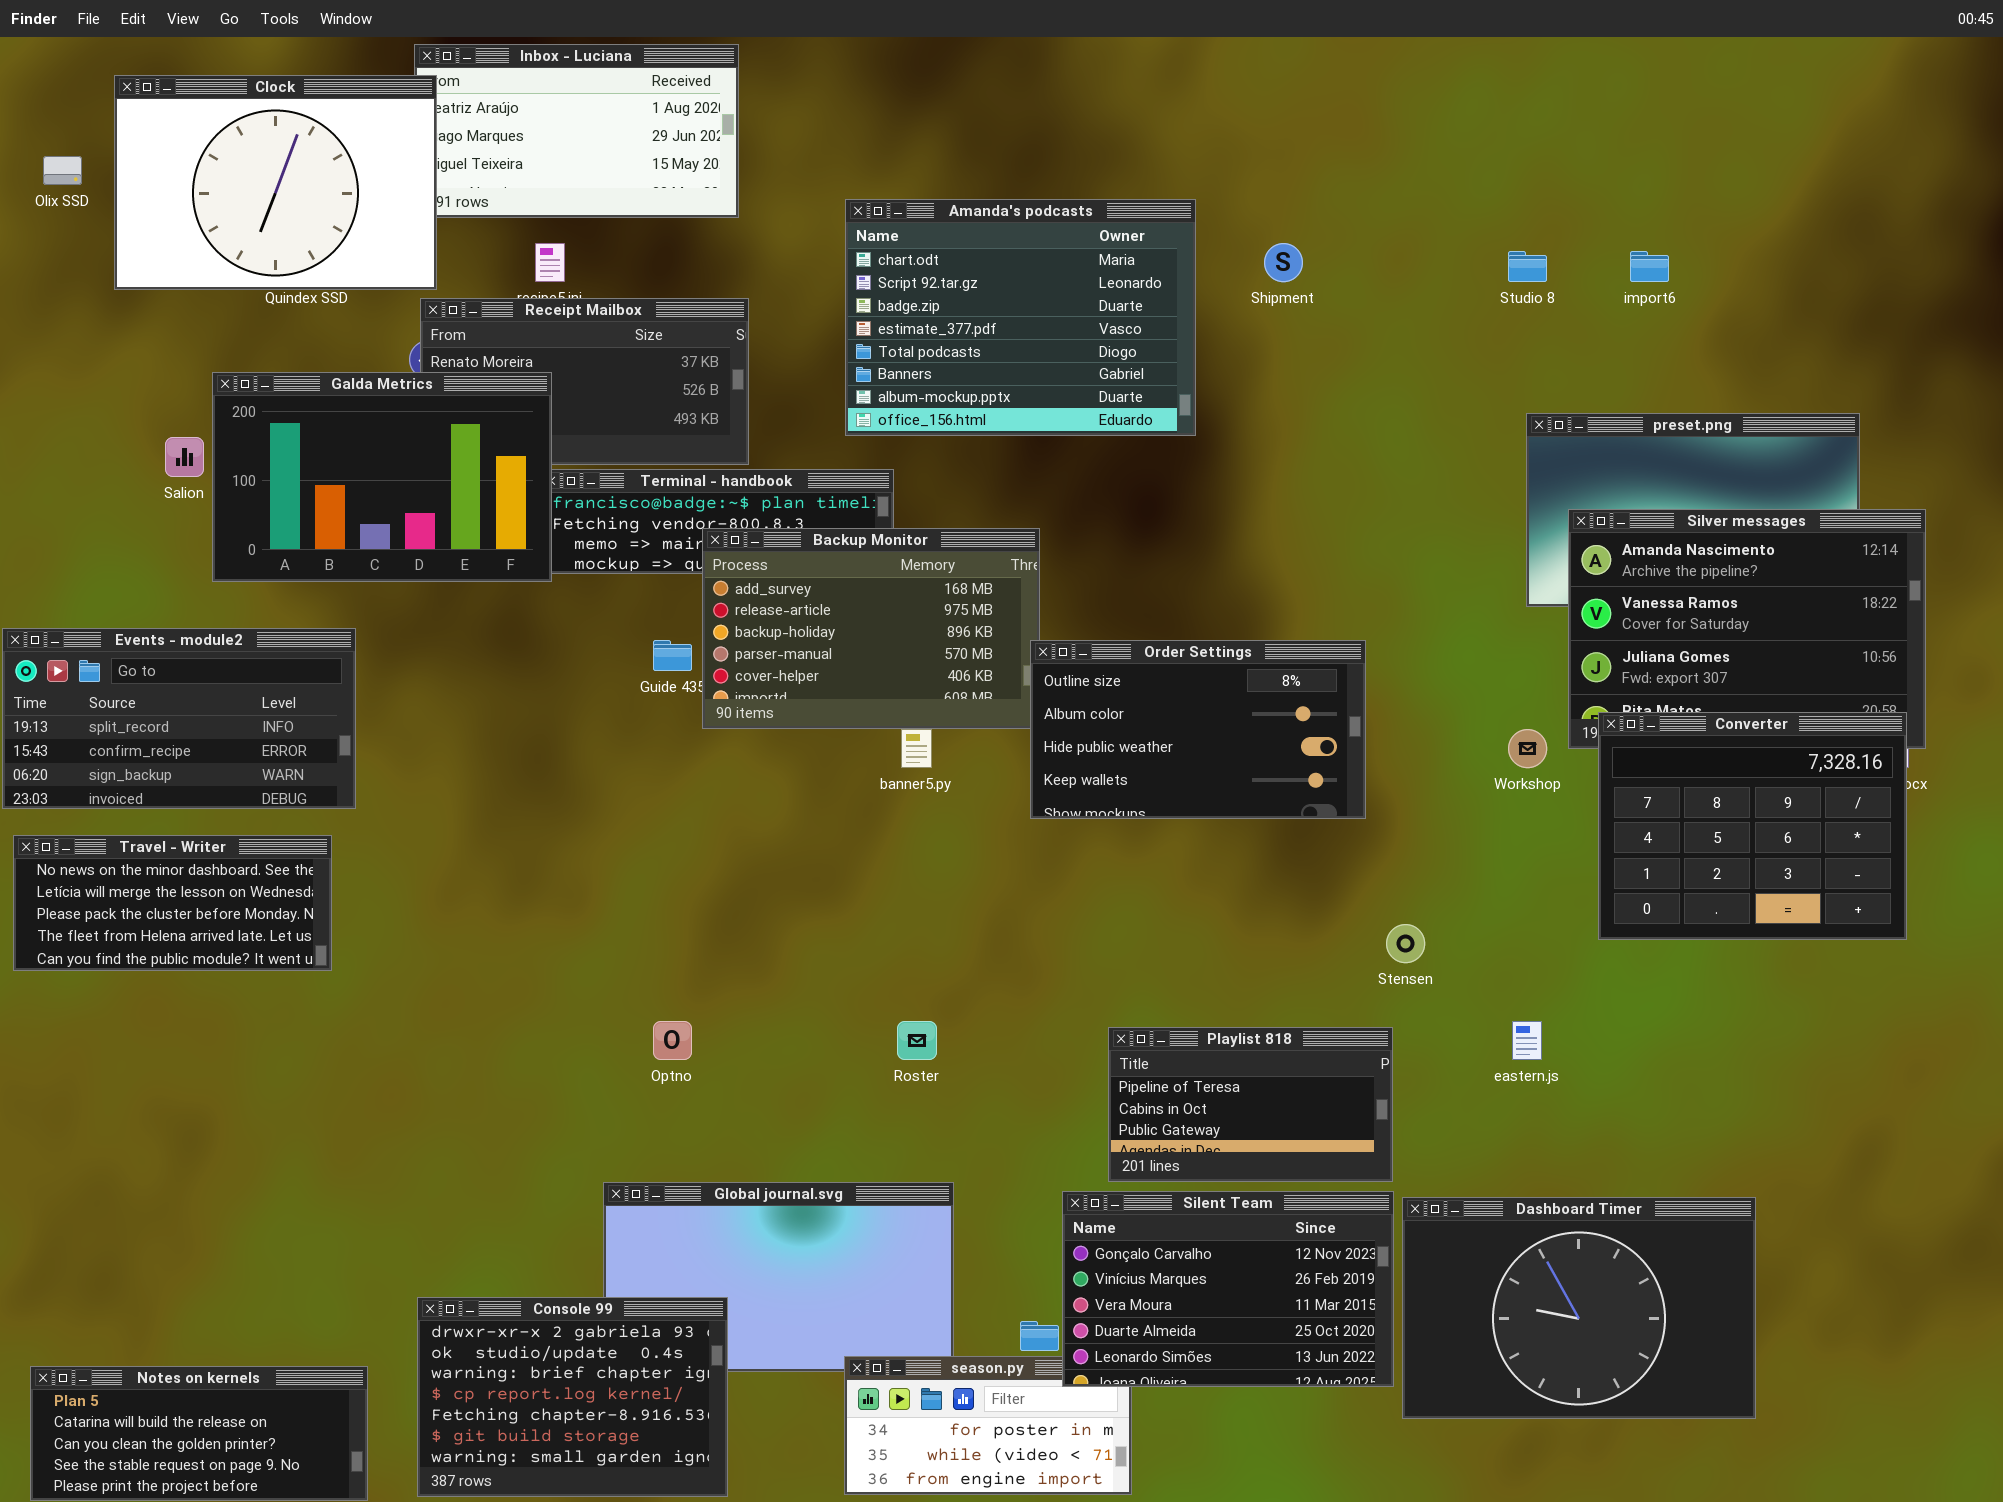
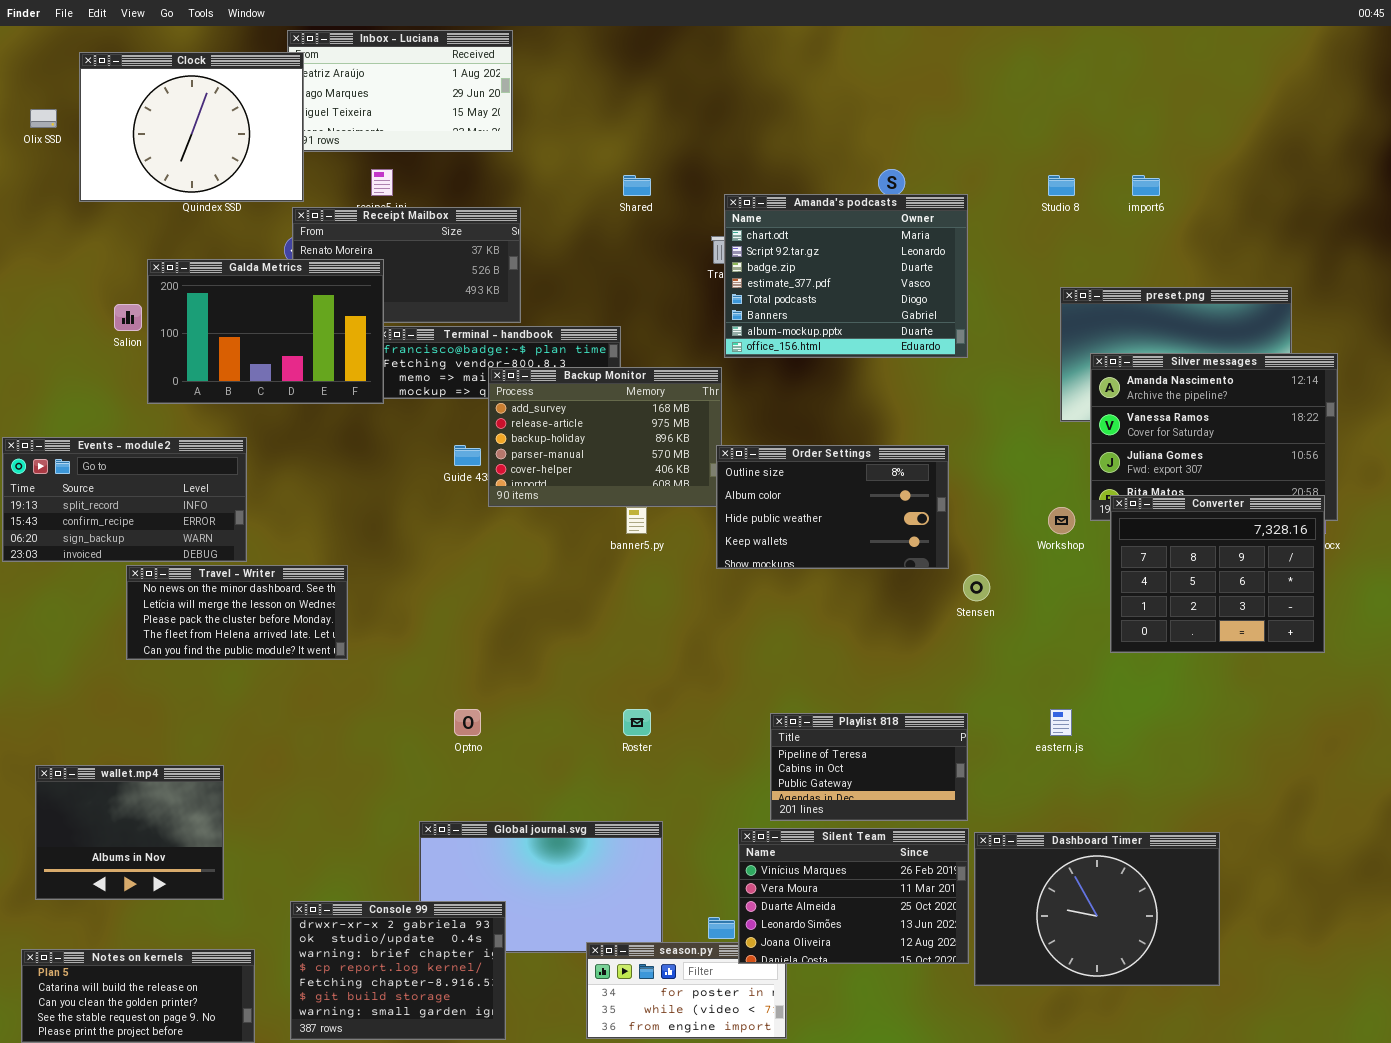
Amanda's podcasts: [845,199,1196,436] -> [724,194,968,358], moved
Travel - Writer: [13,835,332,971] -> [126,565,348,660], moved
Stensen: [1386,924,1425,963] -> [963,574,990,601], moved
wallet.mp4: none -> [35,765,224,900], opened
Silent Team: [1062,1191,1394,1387] -> [738,828,969,964], scrolled down 1 row

